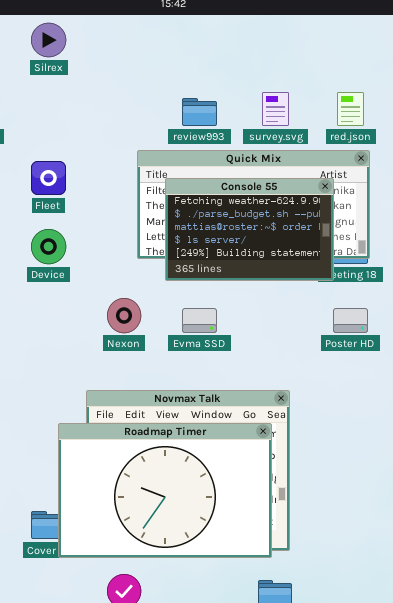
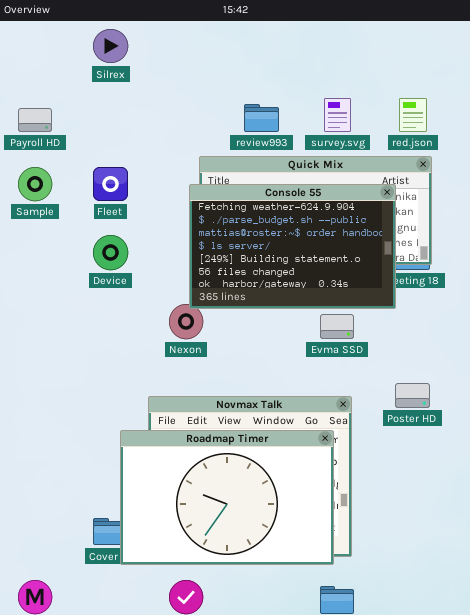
Console 55: [165,178,334,281] -> [189,184,396,309], resized
Evma SSD: [182,308,217,333] -> [320,314,354,339], moved
Poster HD: [333,308,368,333] -> [395,383,430,408], moved

